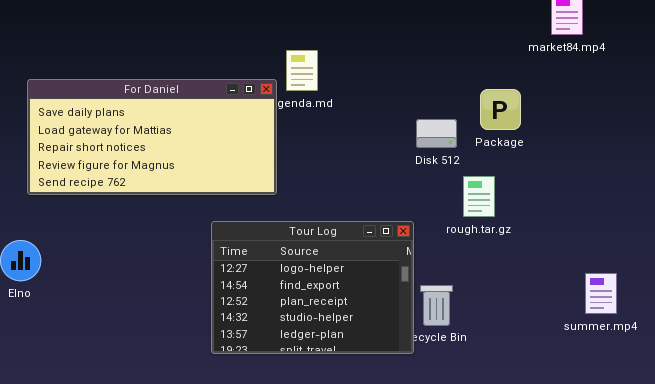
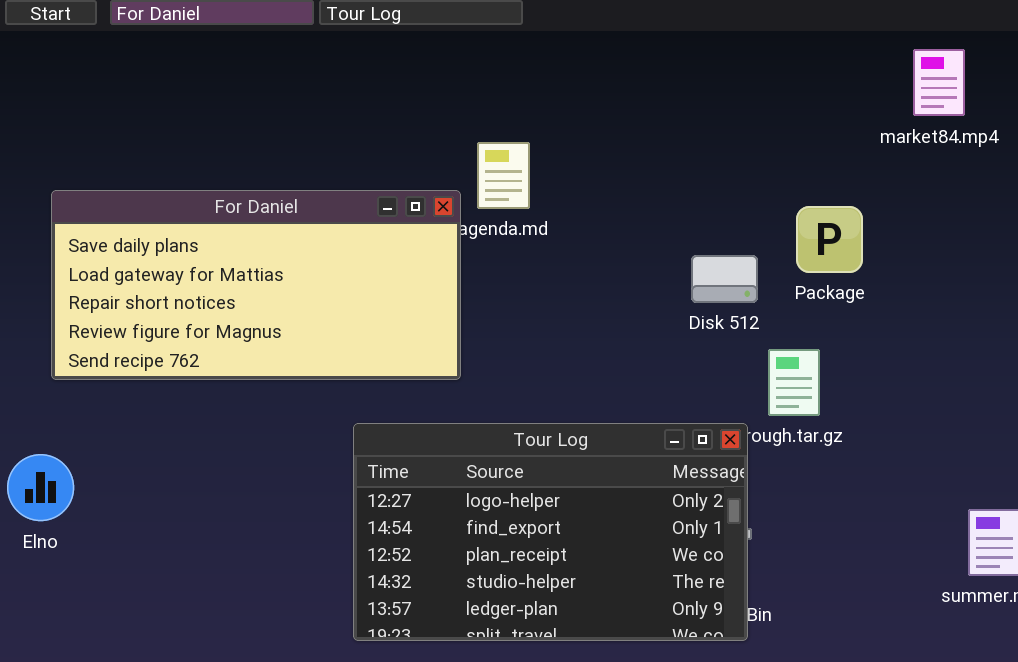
Tour Log: [211,221,414,354] -> [353,423,748,641], resized

